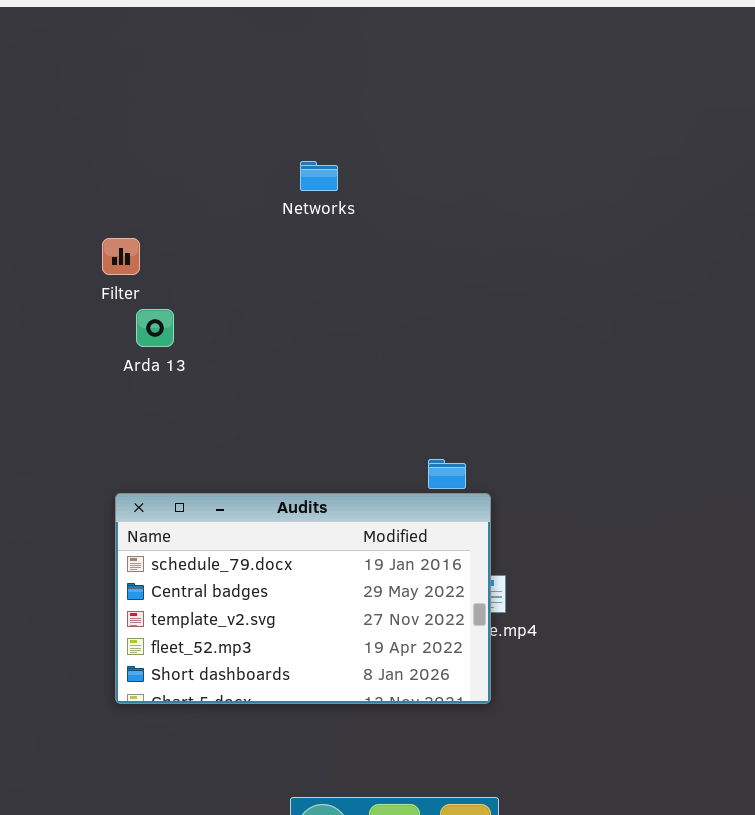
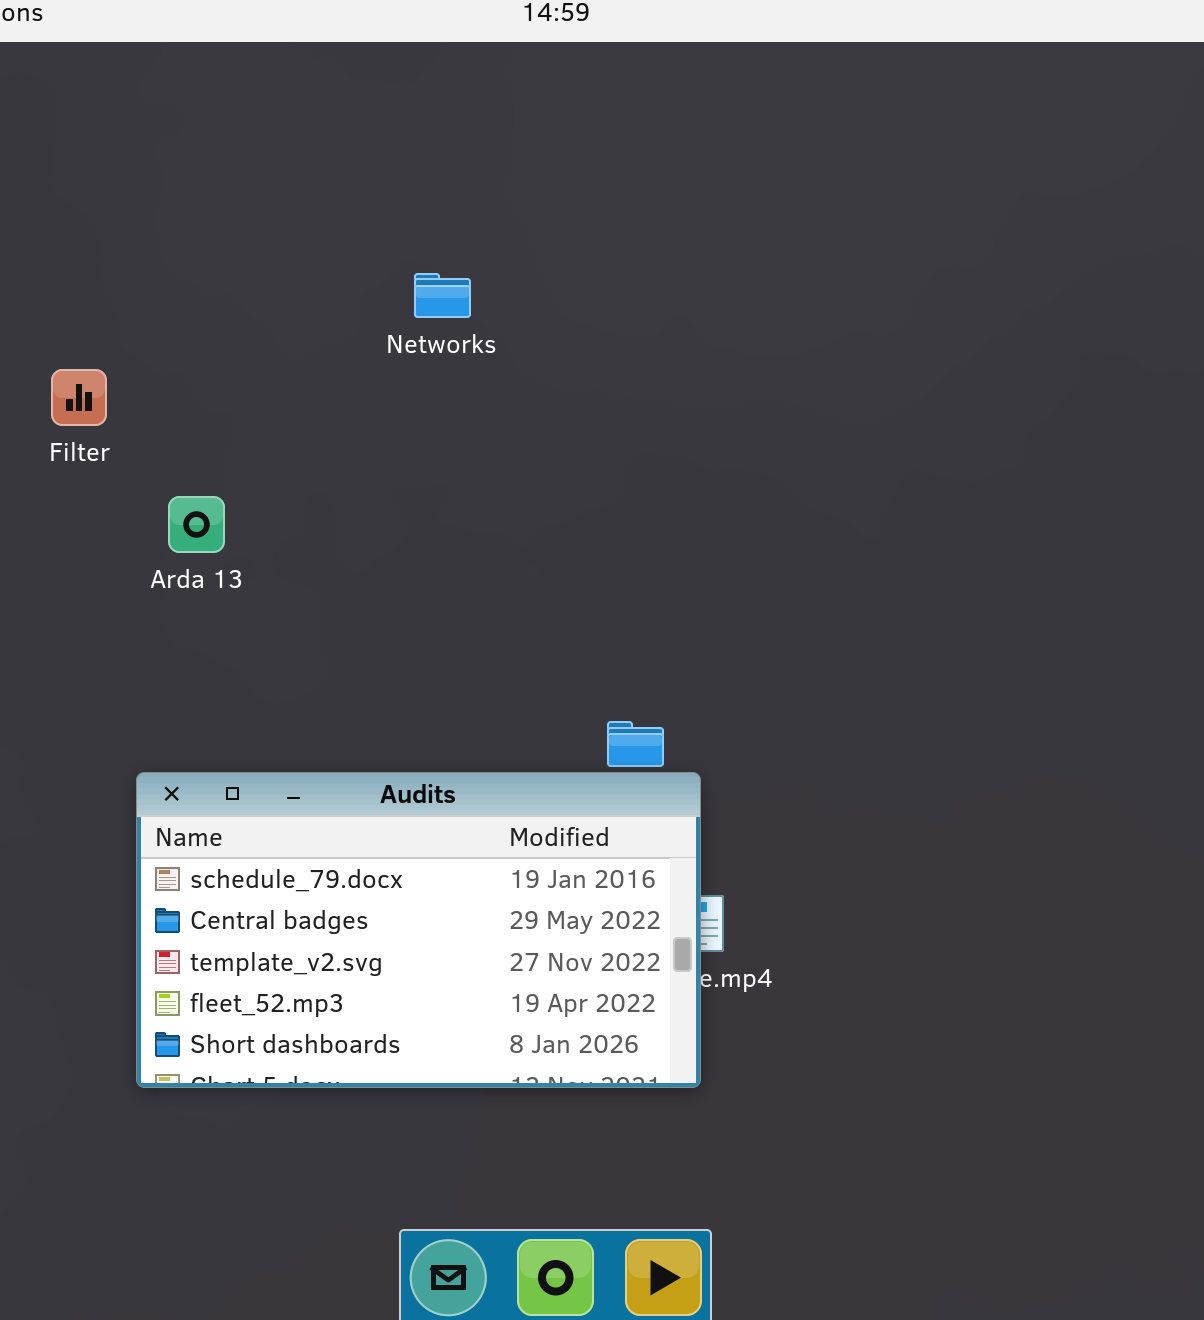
Filter: [102,238,140,275] -> [51,369,107,426], moved

